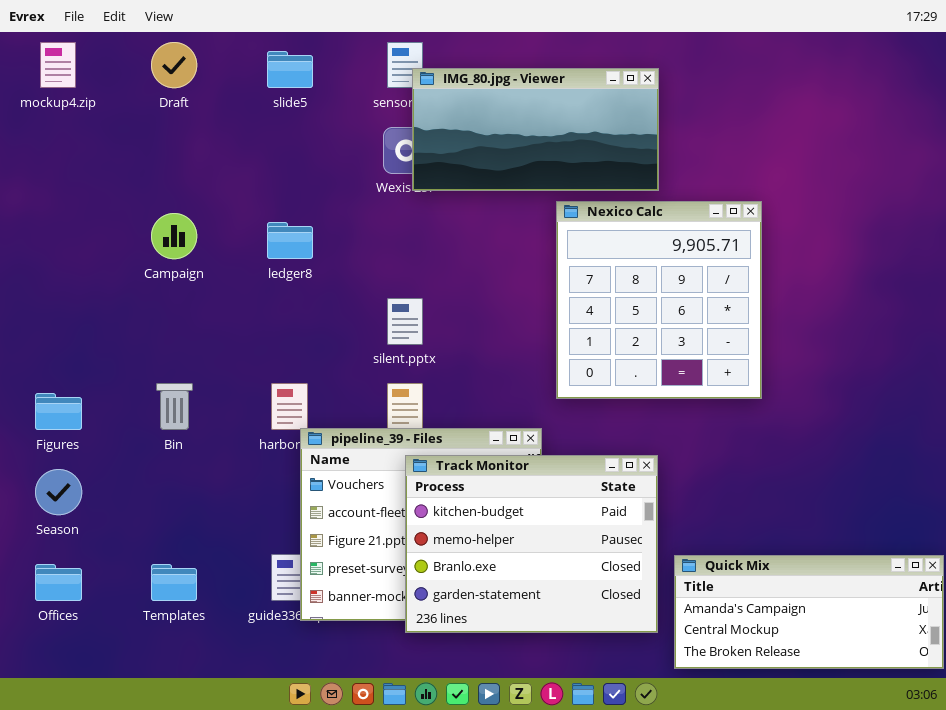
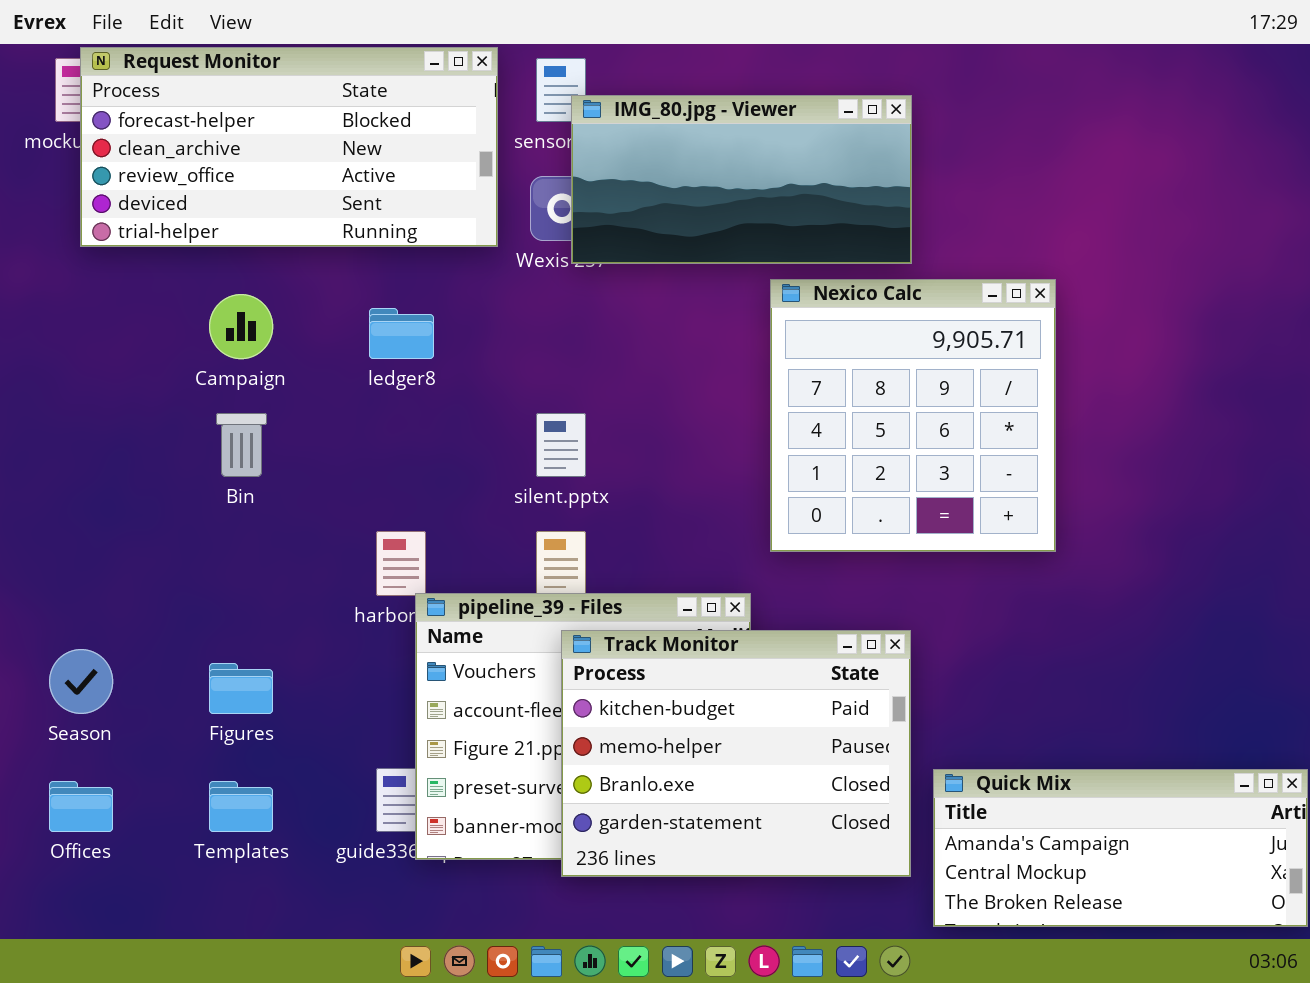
Request Monitor: none -> [80,47,498,247], opened
Bin: [156,383,193,430] -> [216,413,267,477], moved
Figures: [35,393,82,430] -> [209,663,273,714], moved

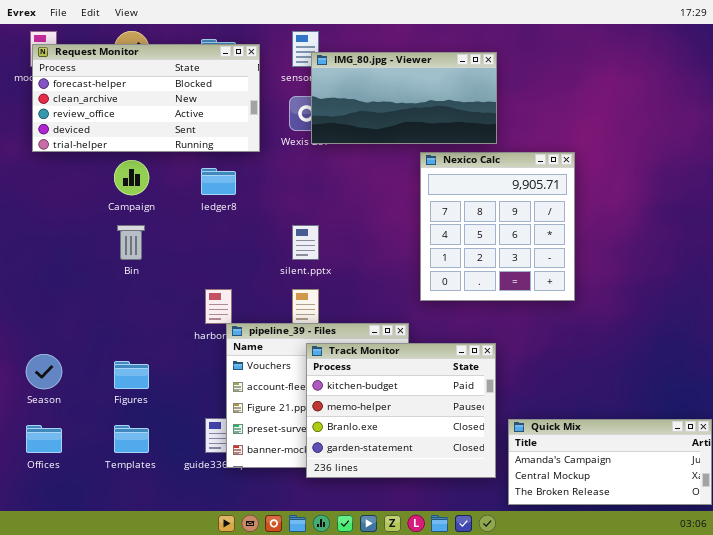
Request Monitor: [80,47,498,247] -> [32,44,260,152], moved

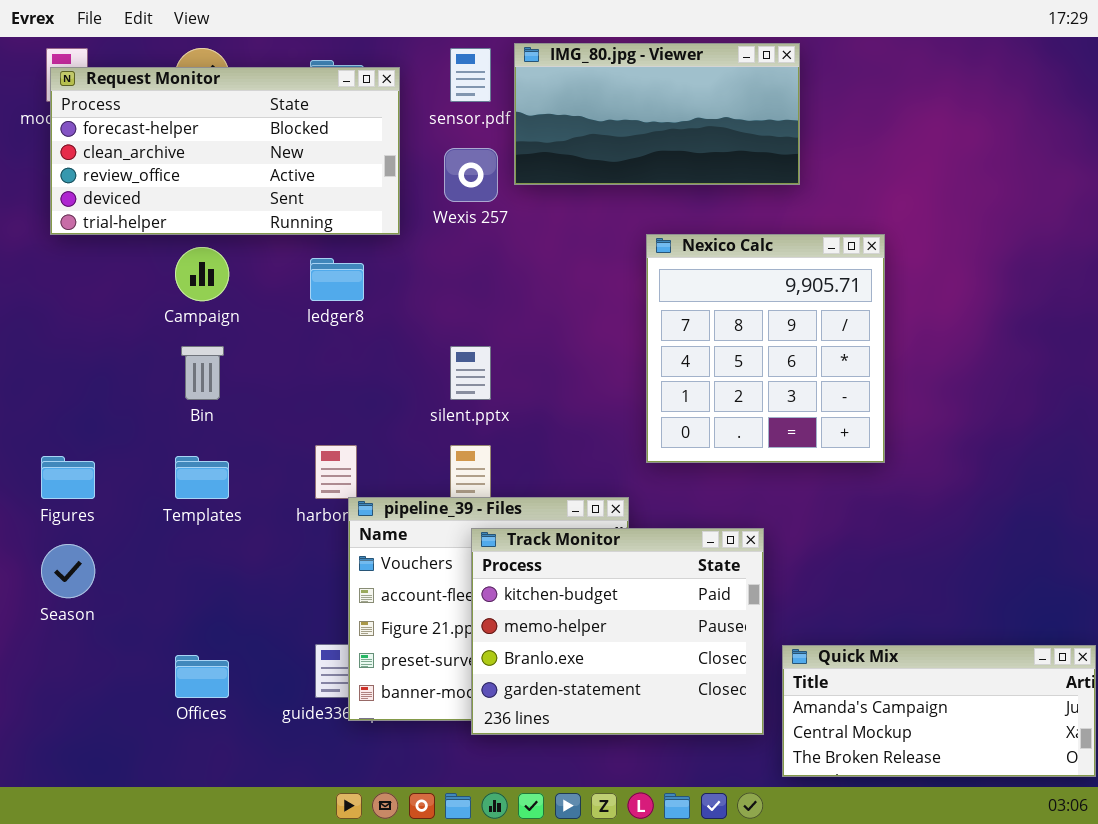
IMG_80.jpg - Viewer: [311,52,497,144] -> [514,43,800,185], moved
Figures: [114,361,149,389] -> [41,456,95,499], moved
Offices: [26,425,62,453] -> [175,655,229,698], moved
Templates: [114,425,149,453] -> [175,456,229,499], moved

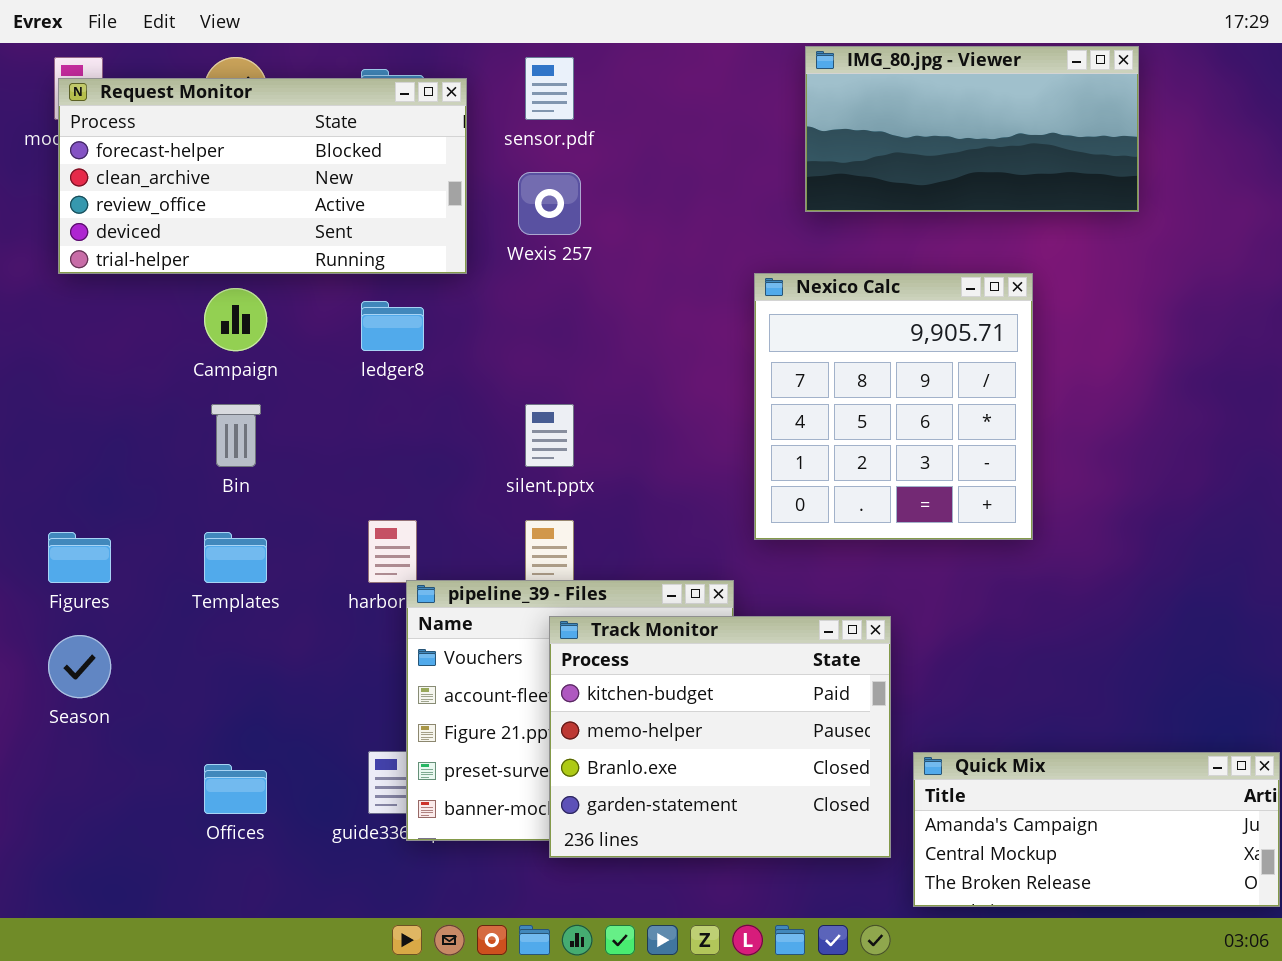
IMG_80.jpg - Viewer: [514,43,800,185] -> [805,46,1139,212], moved

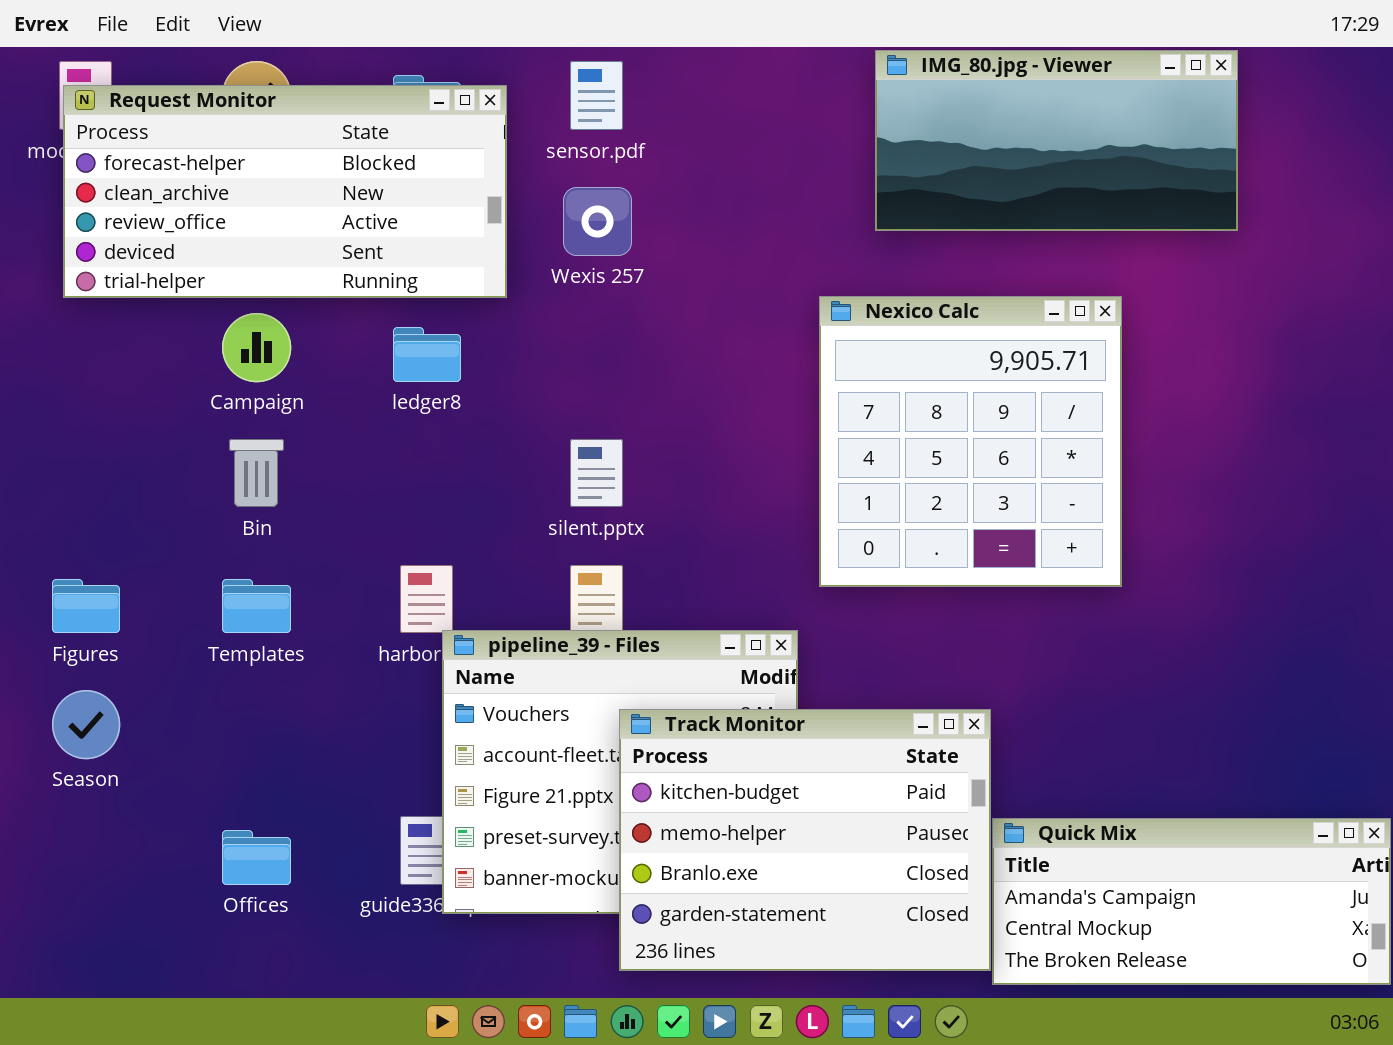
Track Monitor: [549,616,891,858] -> [619,709,991,971], moved

